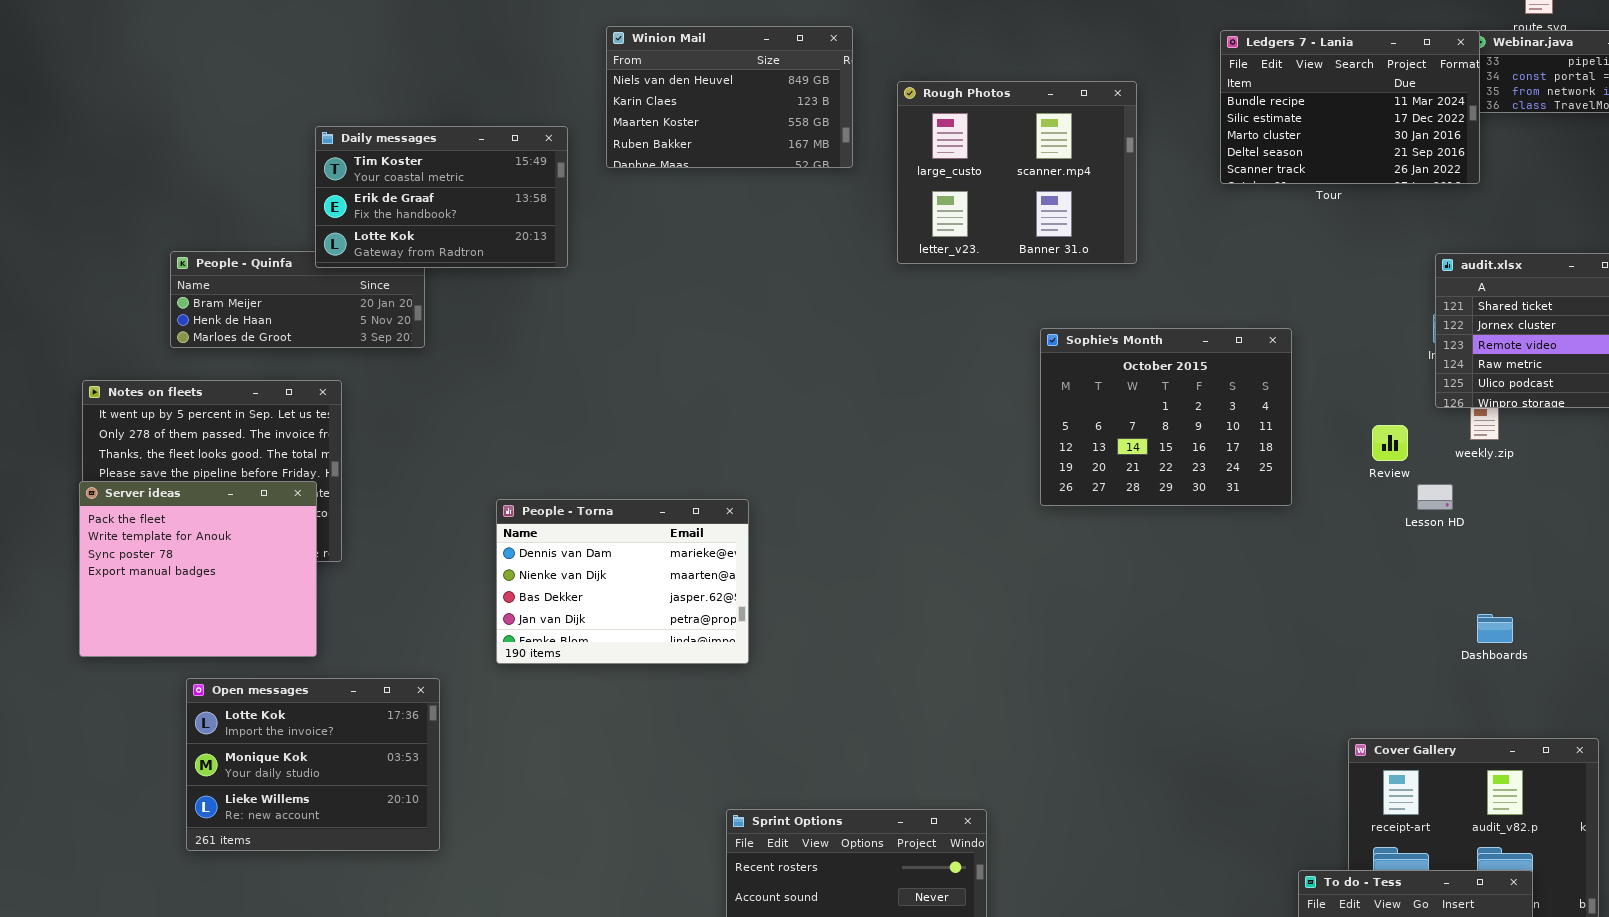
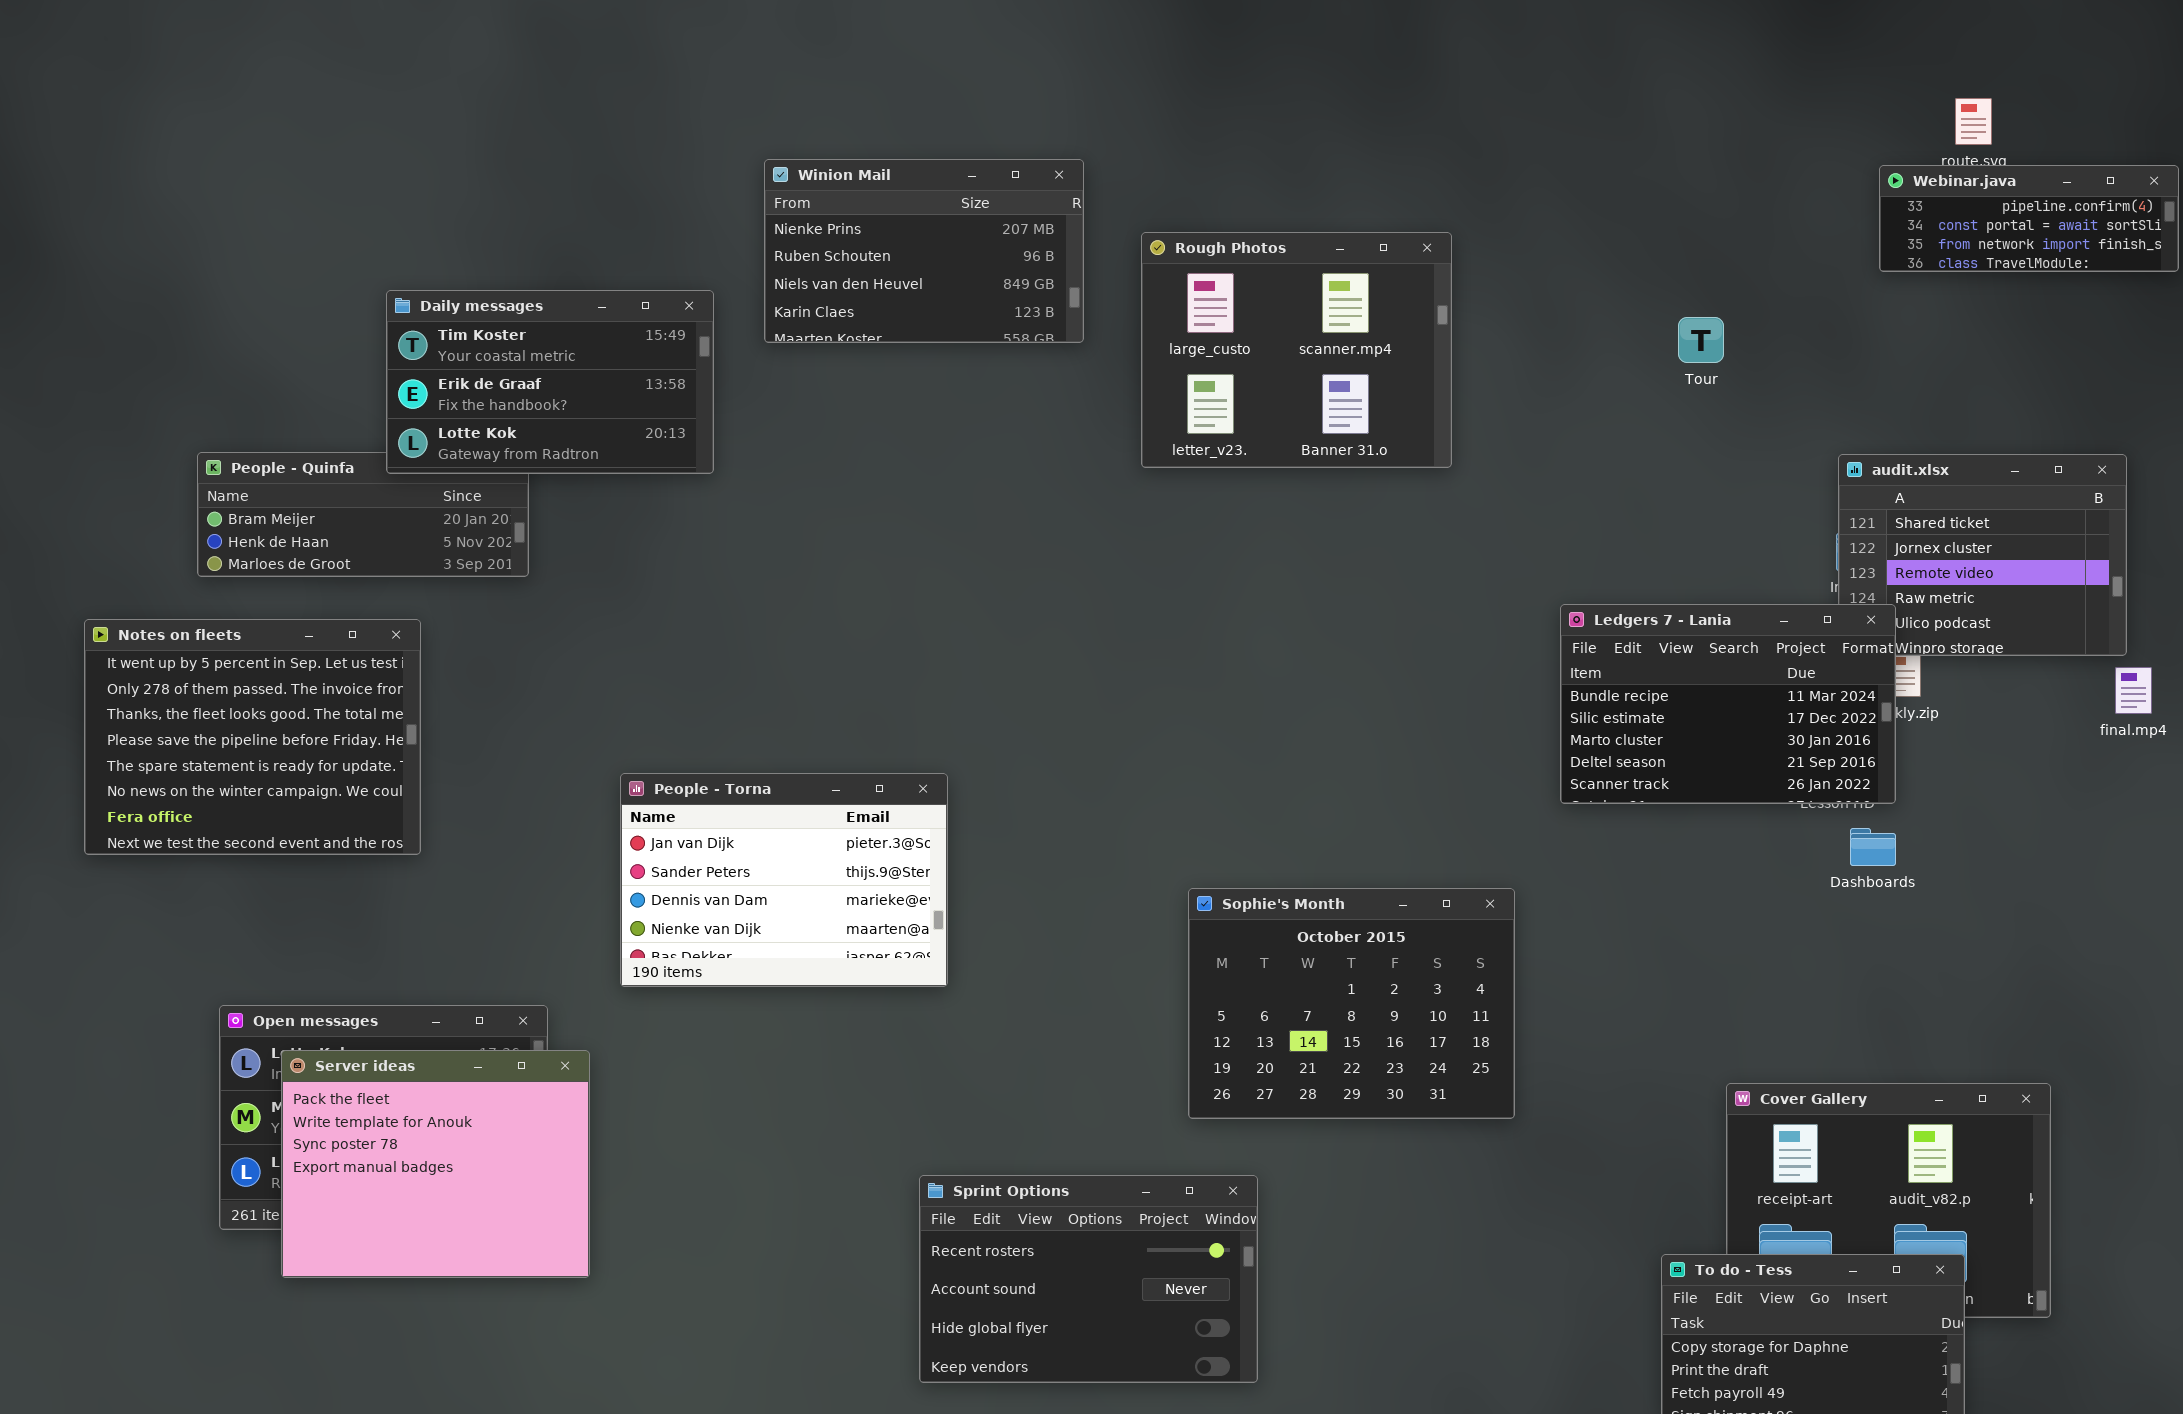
Winion Mail: [606,26,853,168] -> [764,159,1084,343], scrolled up 2 rows
Ledgers 7 - Lania: [1220,30,1480,184] -> [1560,604,1896,804], moved
Sophie's Month: [1040,328,1292,506] -> [1188,888,1515,1119], moved
Server ideas: [79,481,317,657] -> [281,1050,590,1278], moved
People - Torna: [496,499,749,664] -> [620,773,948,987], scrolled up 2 rows
Dashboards: [1477,614,1513,643] -> [1850,828,1896,866], moved

